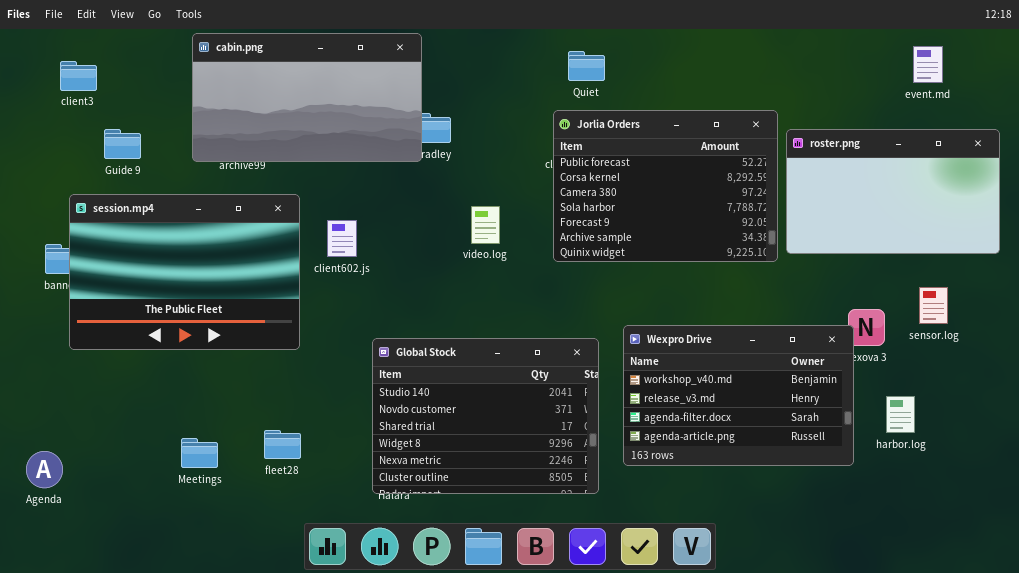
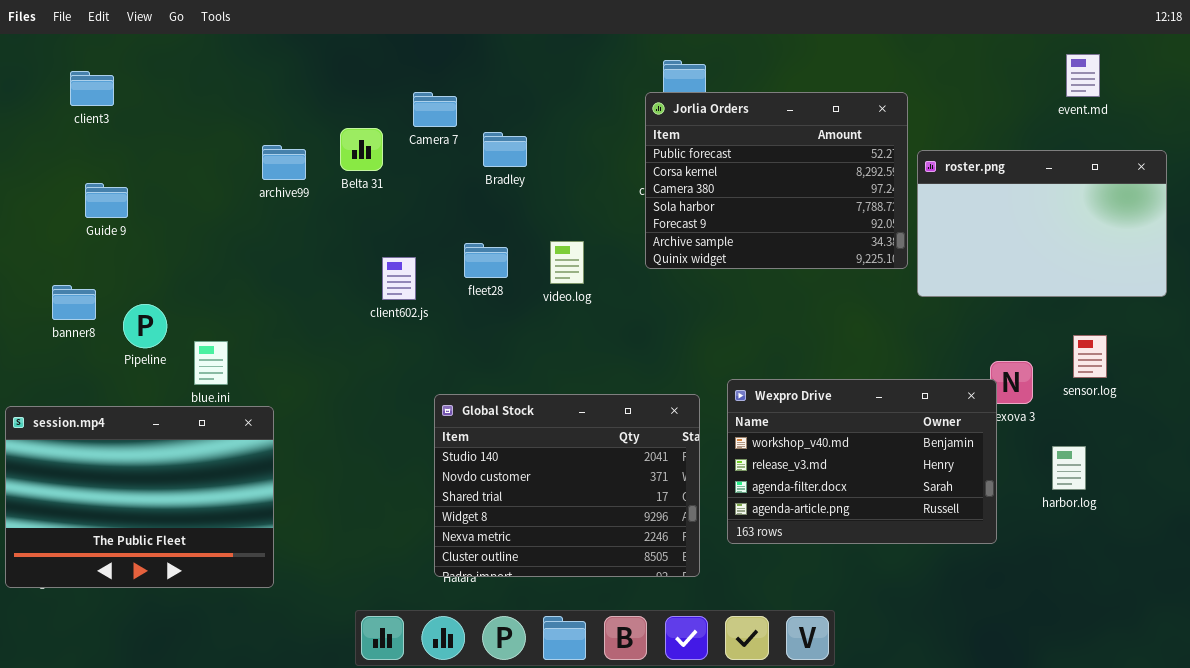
cabin.png: [192,33,422,162] -> none, closed
Jorlia Orders: [553,110,778,262] -> [645,92,908,269], moved
Guide 9: [104,129,141,159] -> [85,183,128,218], moved
session.mp4: [69,194,300,350] -> [5,406,274,588], moved
harbor.log: [886,396,915,433] -> [1052,446,1086,490], moved
fleet28: [264,430,301,459] -> [464,243,508,278], moved

